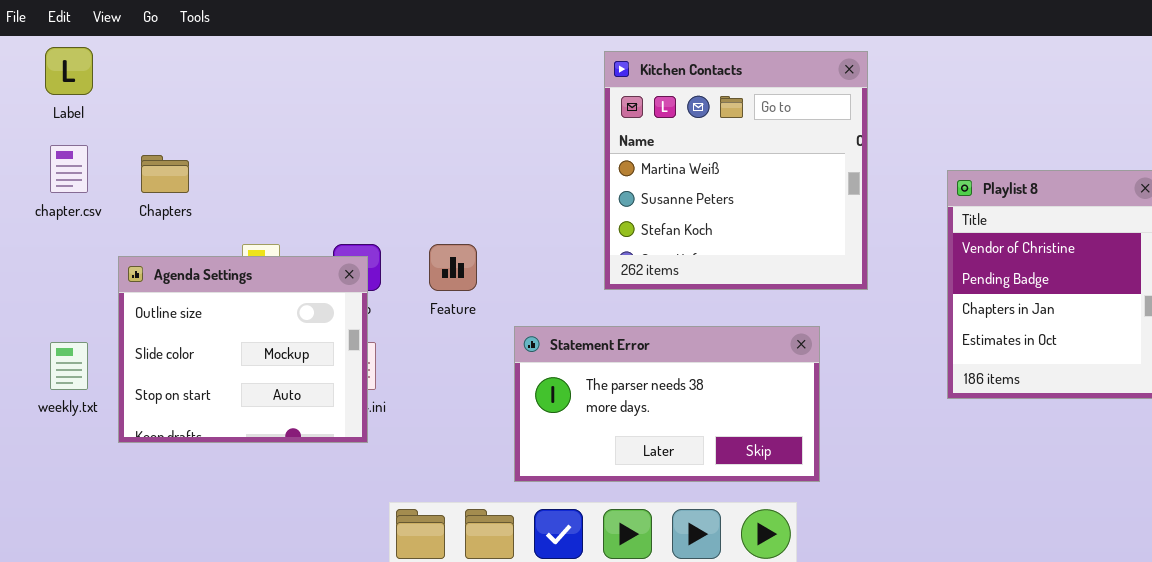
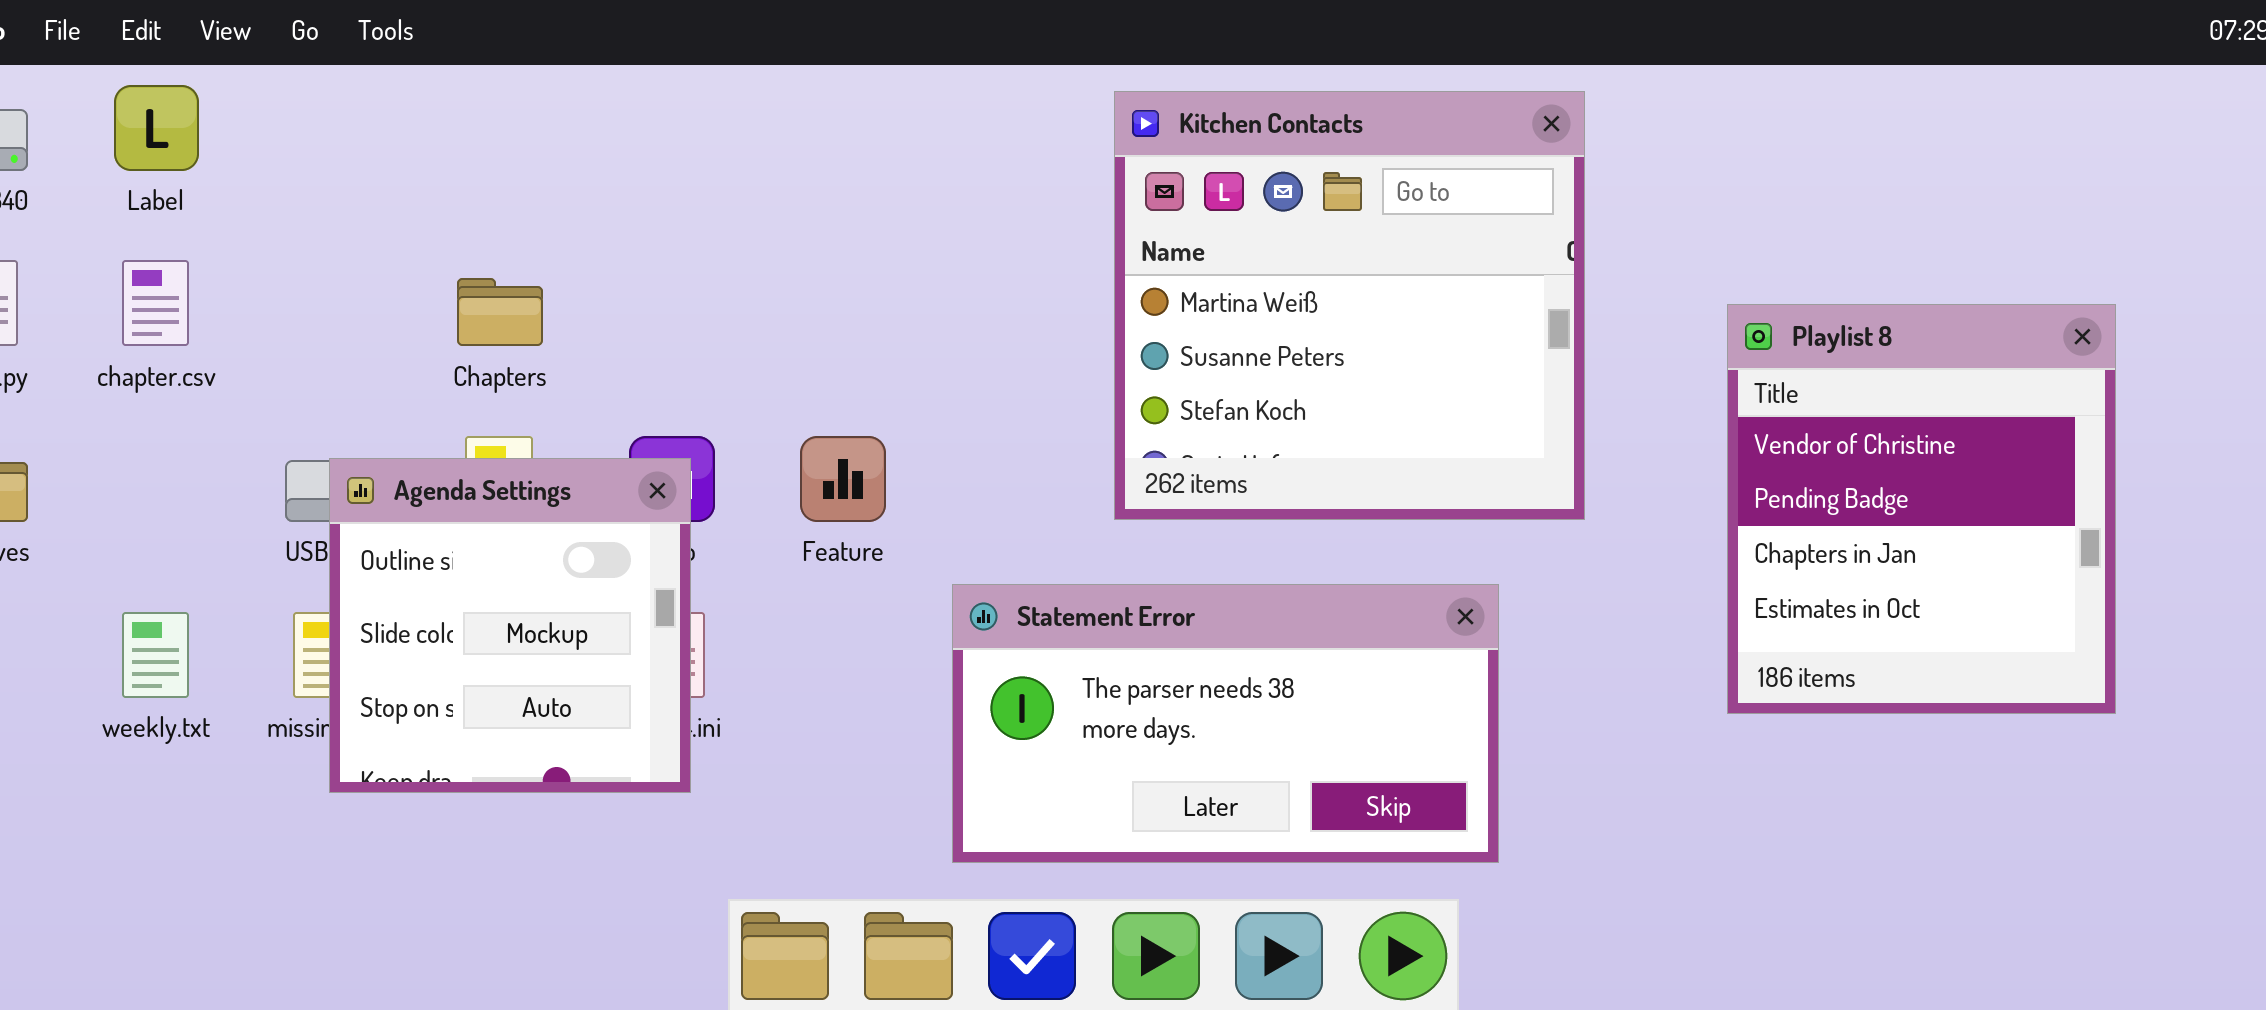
Chapters: [141,155,189,193] -> [457,278,543,346], moved
Agenda Settings: [118,256,368,443] -> [329,458,691,793], resized

